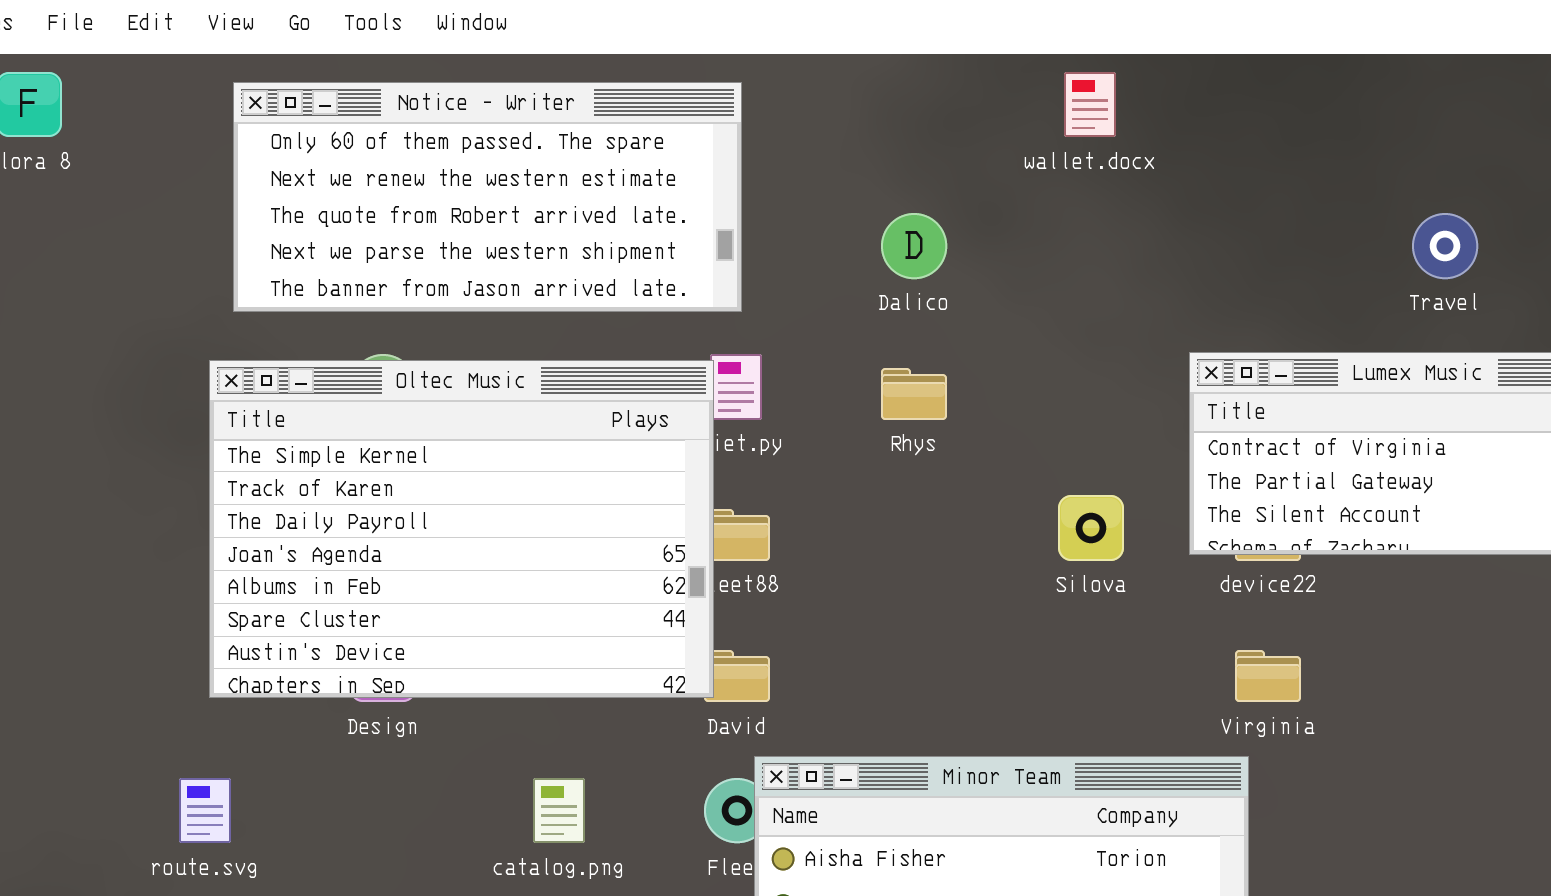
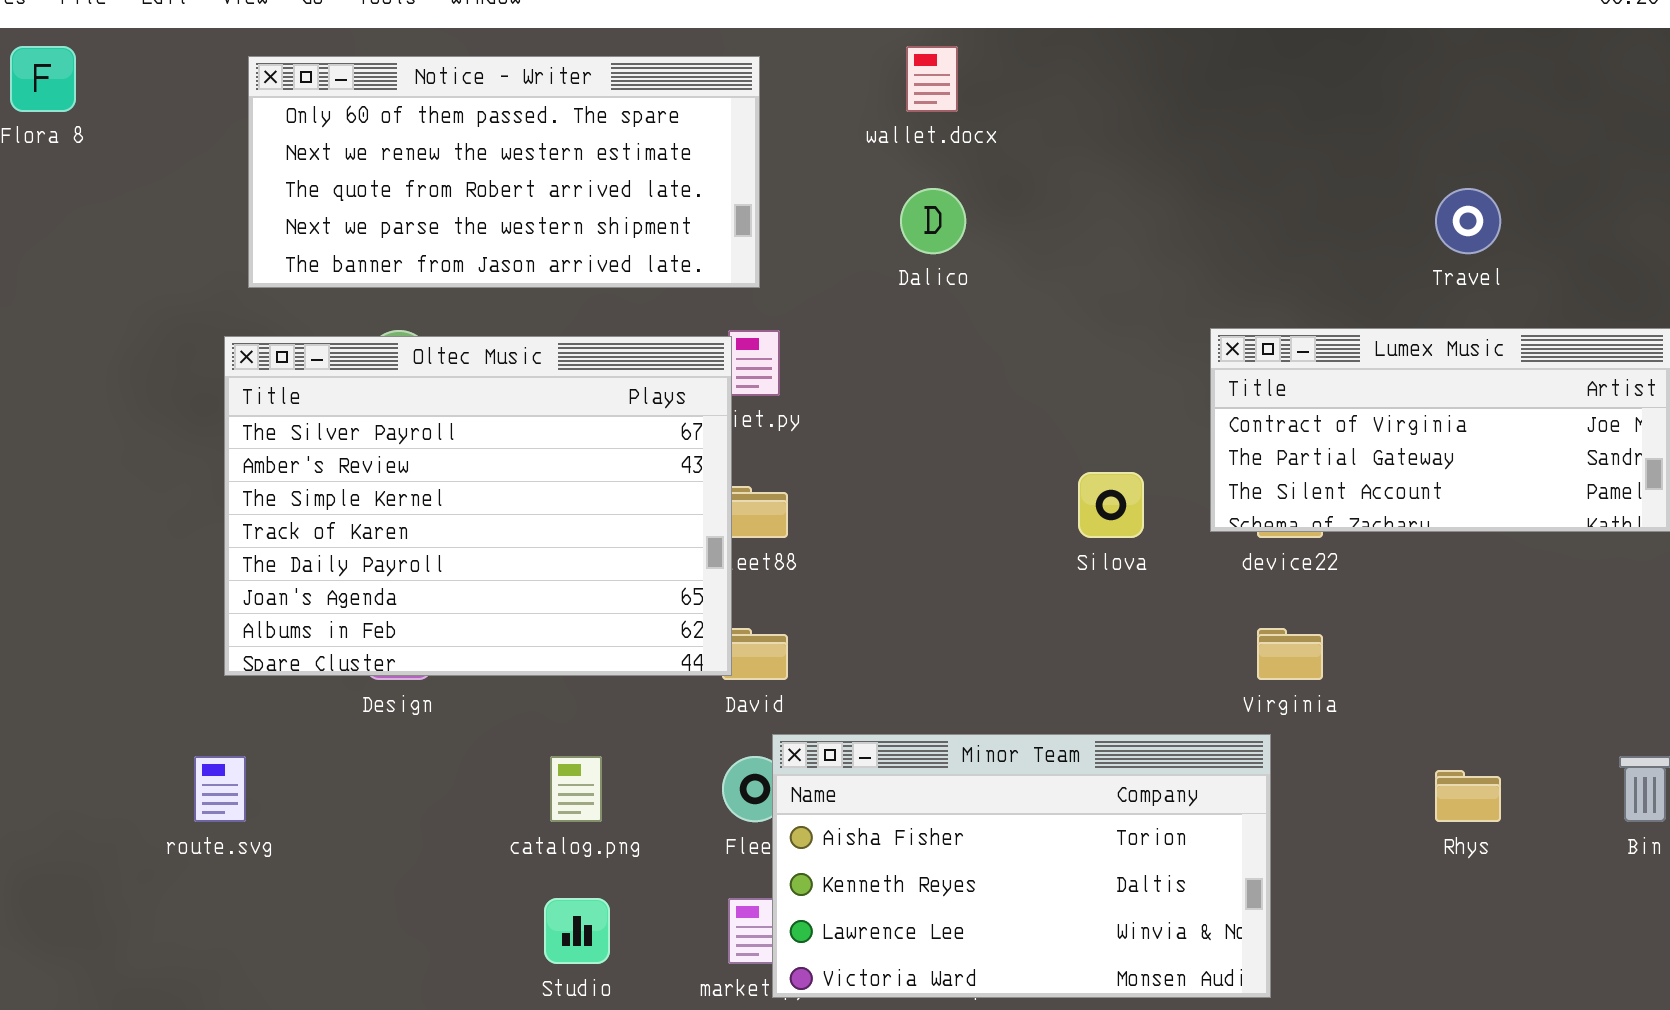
wallet.docx: [1064,72,1116,137] -> [906,46,958,112], moved
Oltec Music: [209,360,714,698] -> [224,336,732,676], scrolled up 2 rows
Rhys: [881,368,947,420] -> [1435,770,1501,822], moved

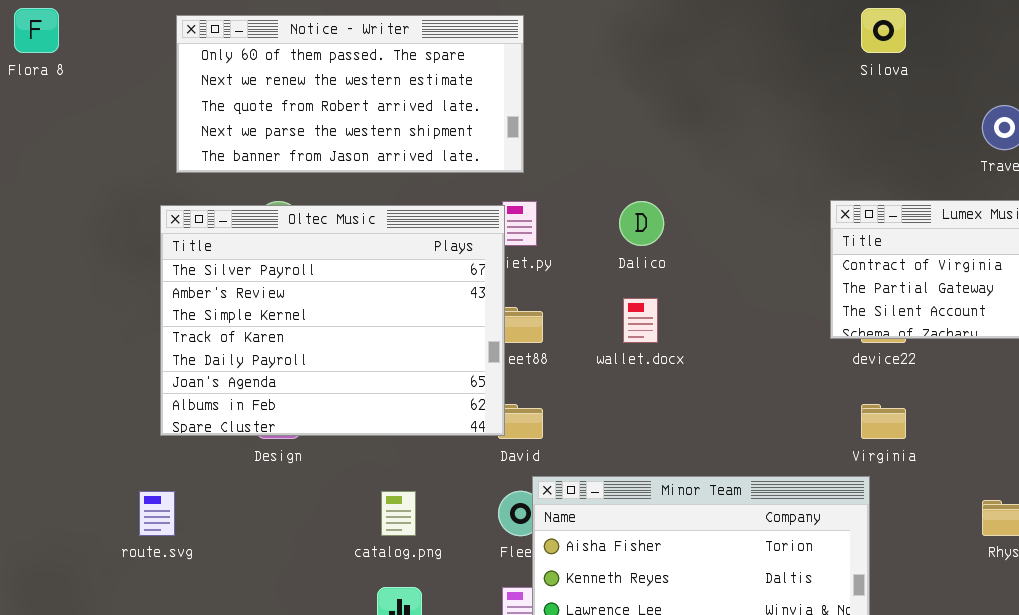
wallet.docx: [906,46,958,112] -> [623,298,658,343], moved
Dalico: [900,188,966,254] -> [619,201,664,246], moved
Silova: [1078,472,1144,538] -> [861,8,906,53], moved

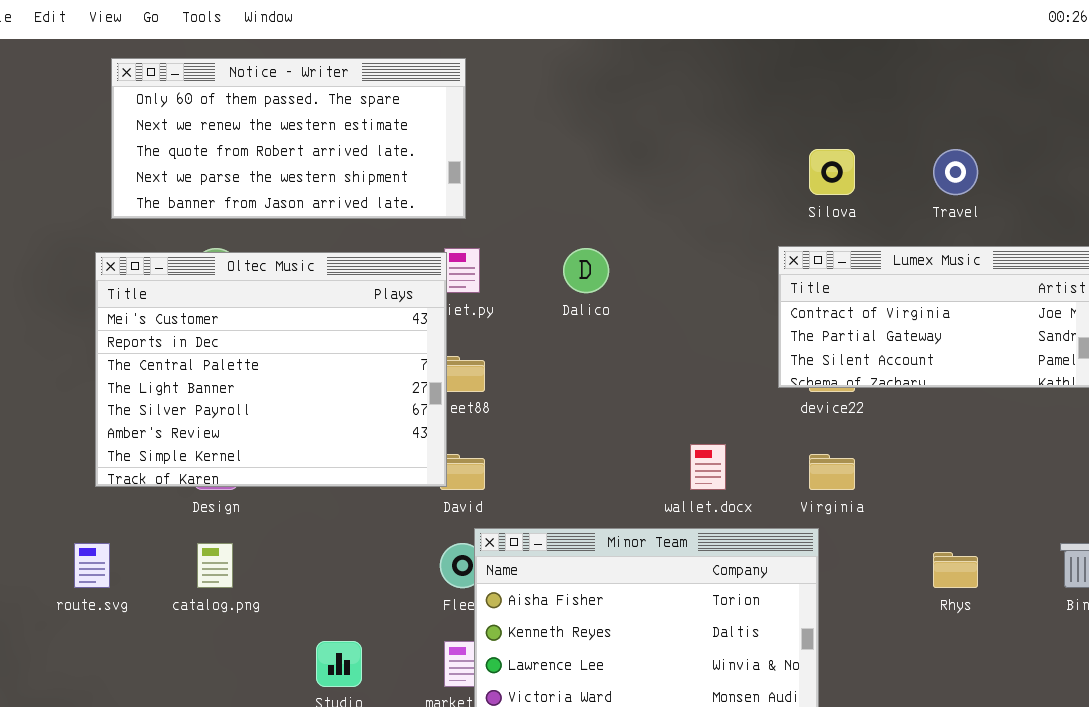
Silova: [861,8,906,53] -> [809,149,855,195], moved
Oltec Music: [160,205,505,436] -> [95,252,447,487], scrolled up 4 rows
wallet.docx: [623,298,658,343] -> [690,444,726,490], moved
catalog.png: [381,491,416,536] -> [197,543,233,588], moved

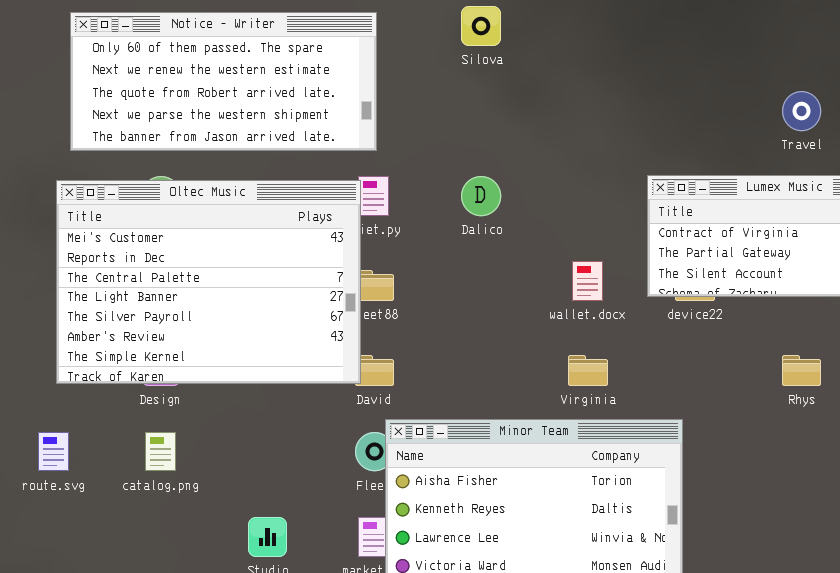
Silova: [809,149,855,195] -> [461,6,501,46], moved
wallet.docx: [690,444,726,490] -> [572,261,603,301], moved
Virginia: [809,454,855,490] -> [568,355,608,386], moved
Rhys: [933,552,978,588] -> [782,355,821,386], moved

